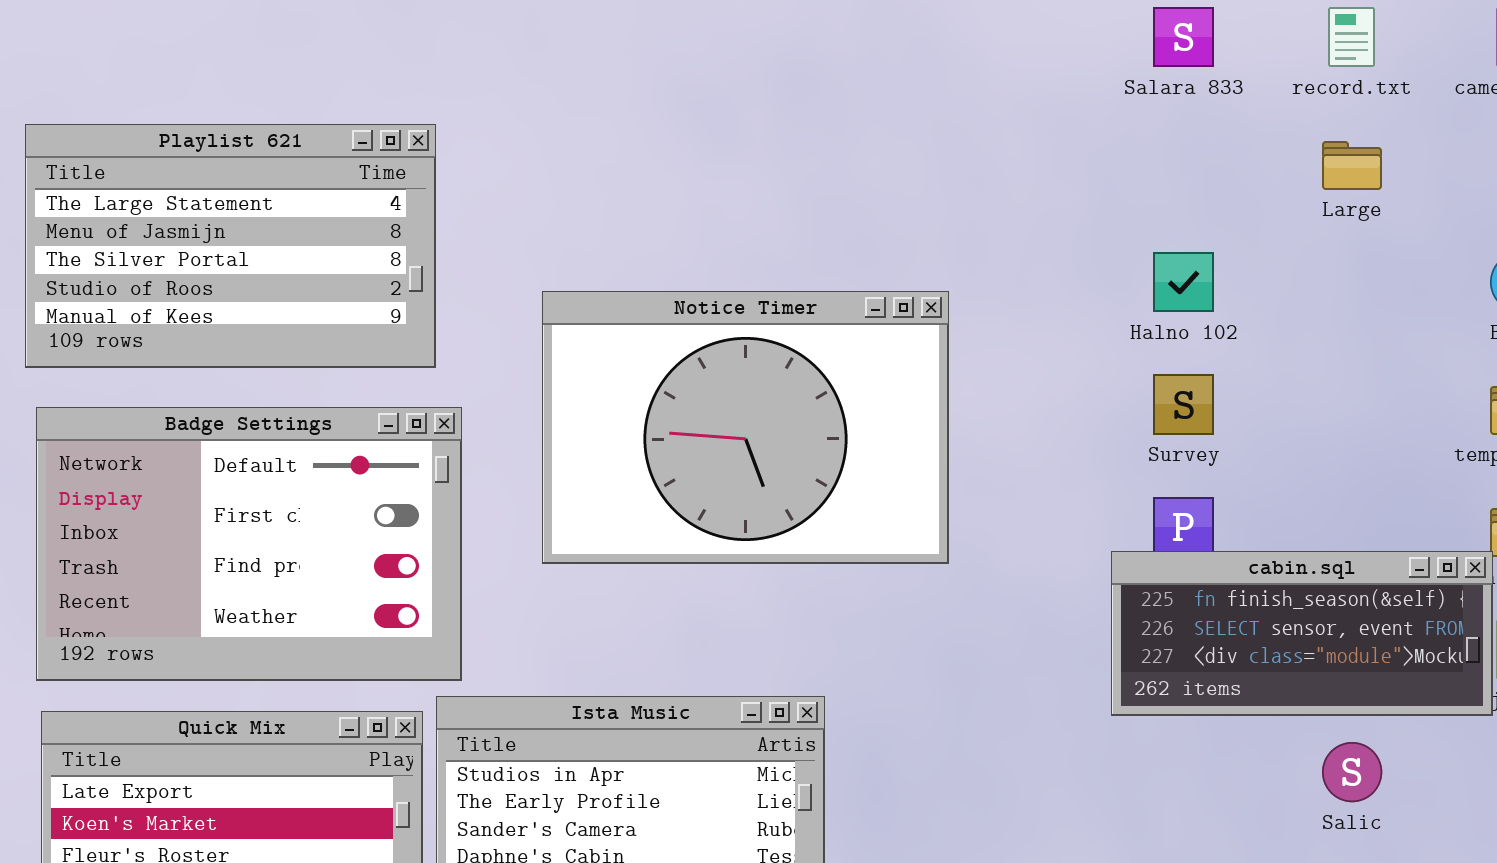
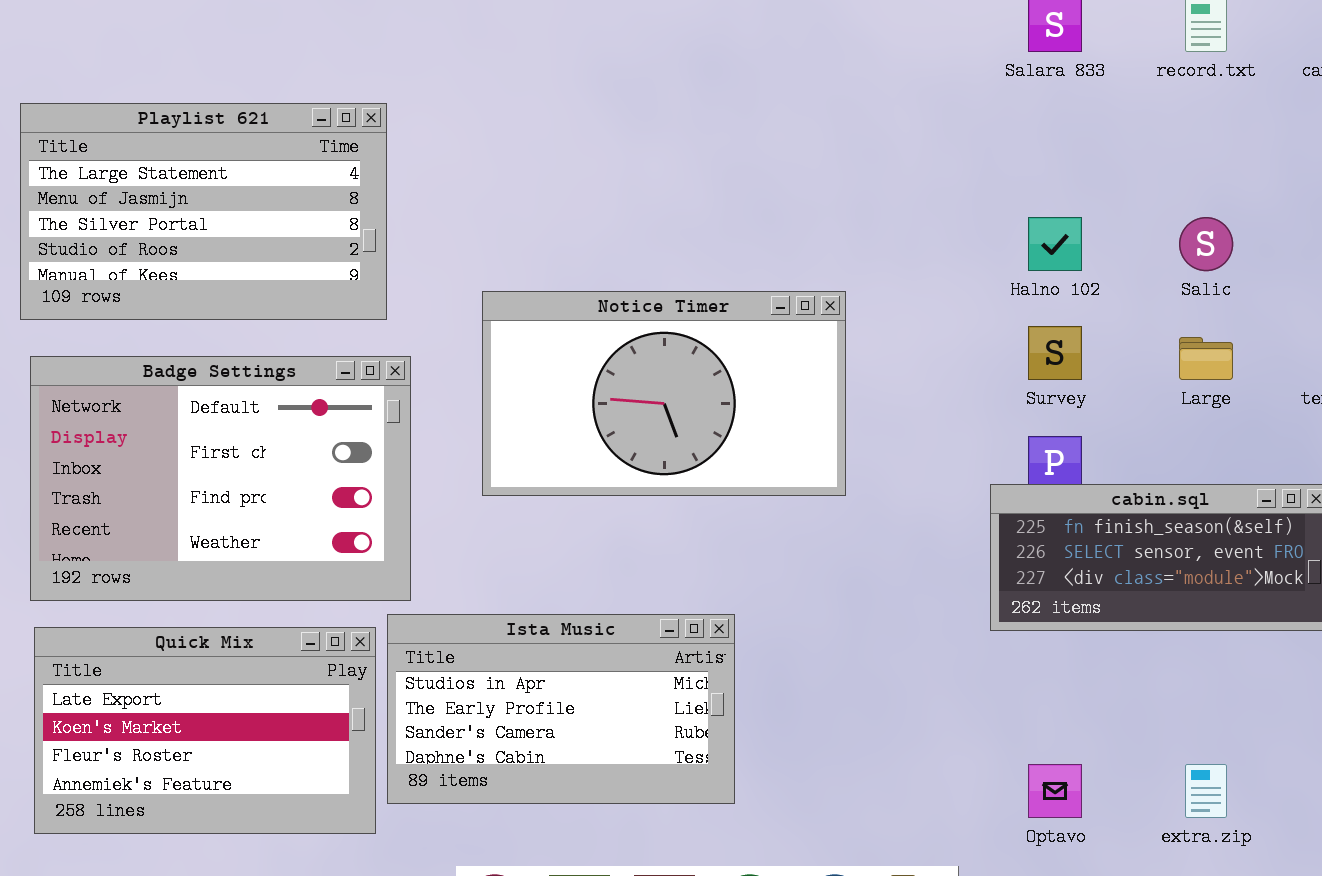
Large: [1322,141,1382,190] -> [1179,337,1233,380], moved
Notice Timer: [542,291,949,564] -> [482,291,846,496], resized
Salic: [1322,742,1382,802] -> [1179,217,1233,271], moved

